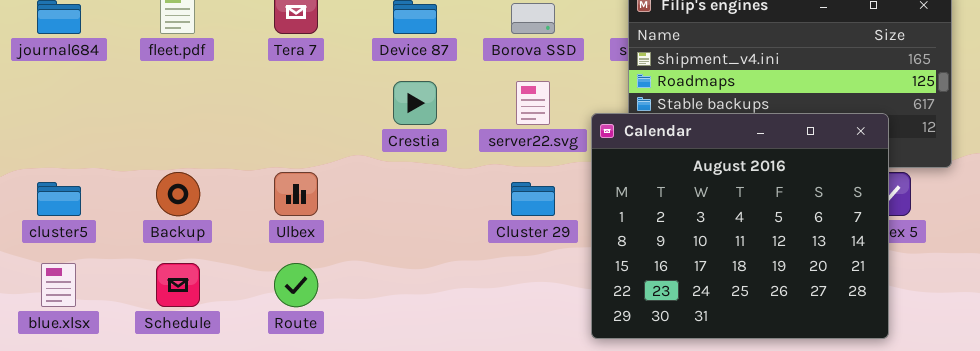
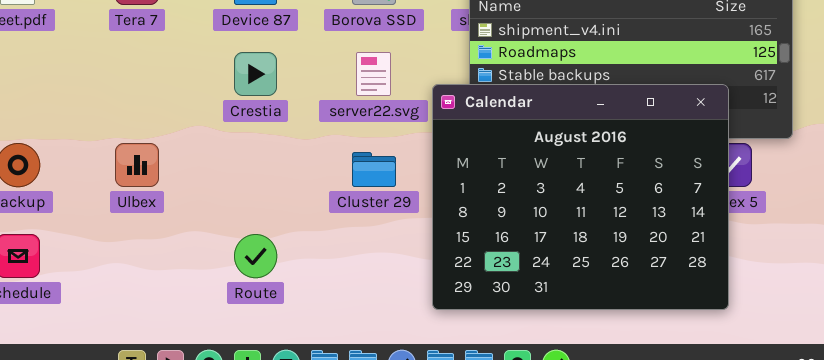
Route: [274,263,318,307] -> [234,234,277,278], moved

